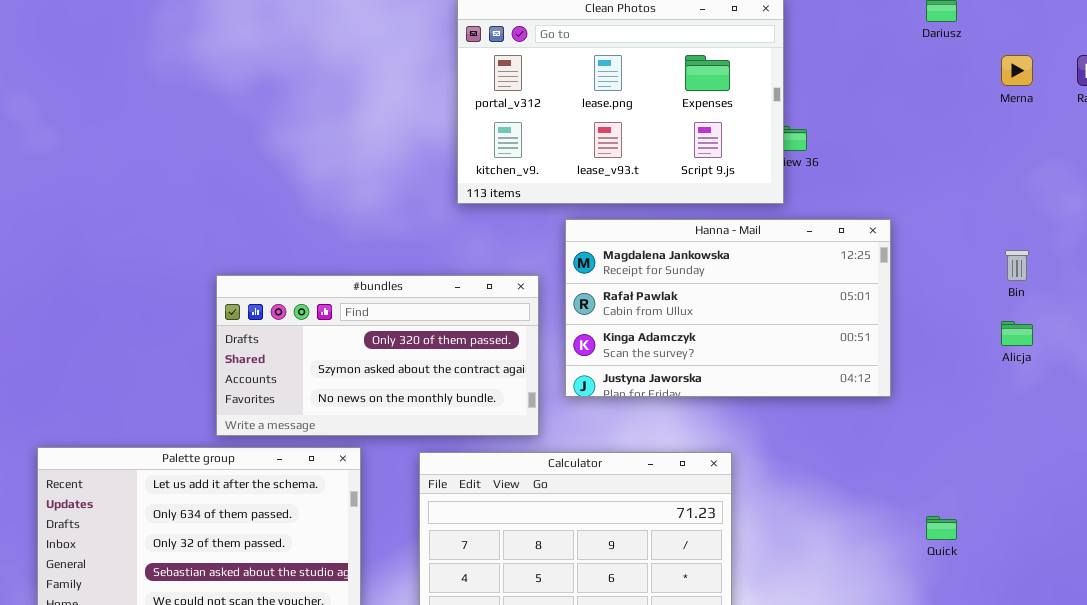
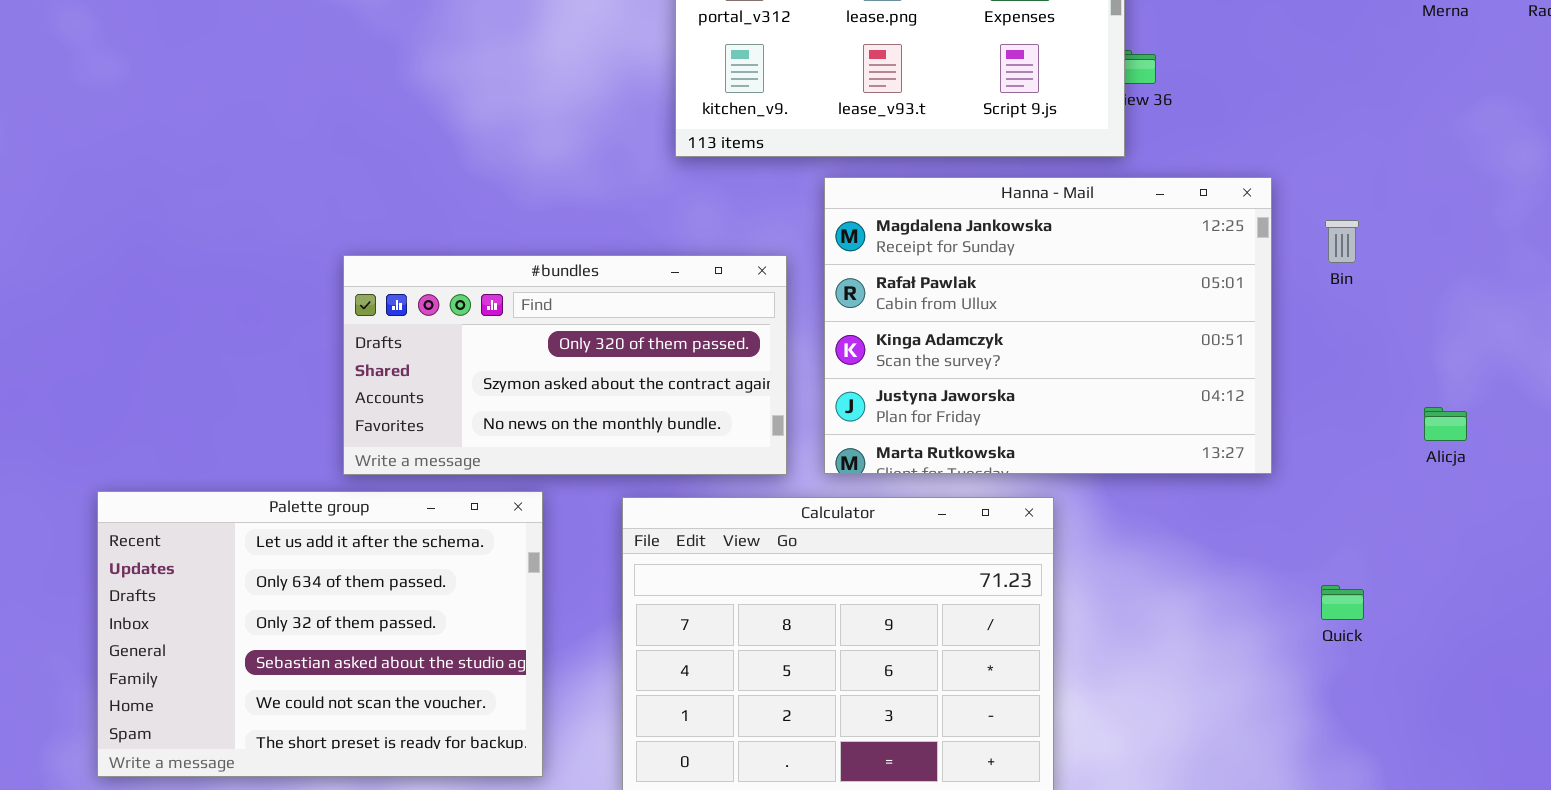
Hanna - Mail: [565,219,891,397] -> [824,177,1272,474], resized
Bin: [1005,250,1029,281] -> [1325,220,1359,263], moved
Alicja: [1001,321,1033,346] -> [1424,407,1467,441], moved

